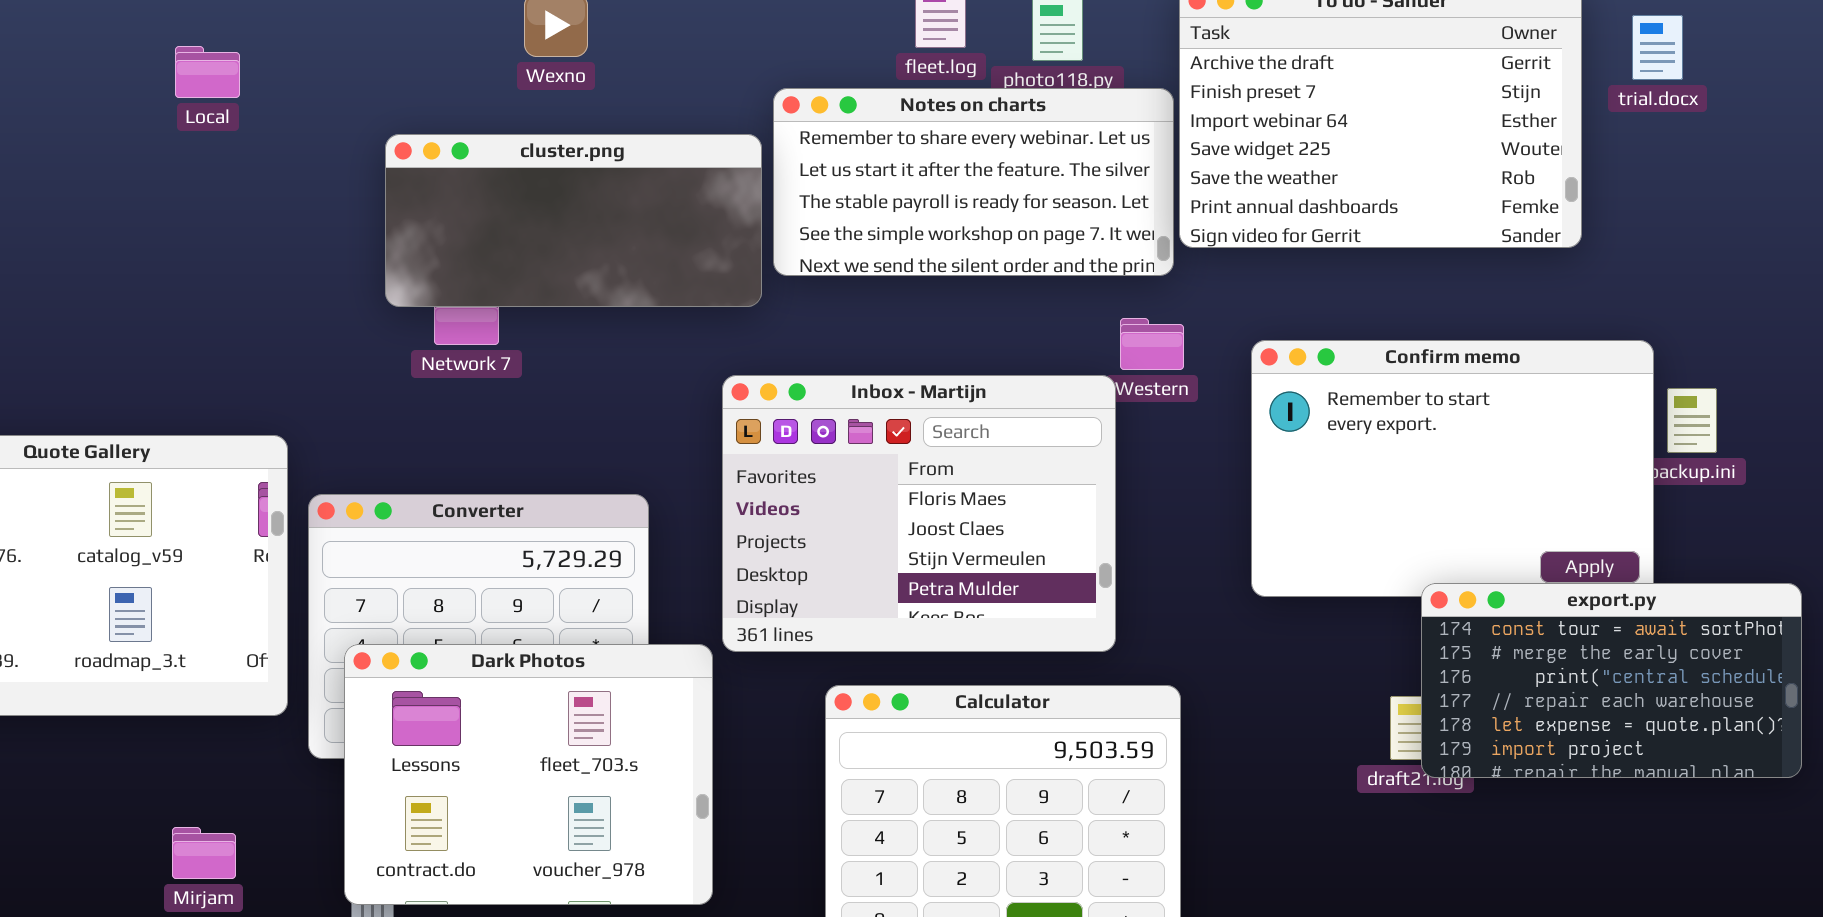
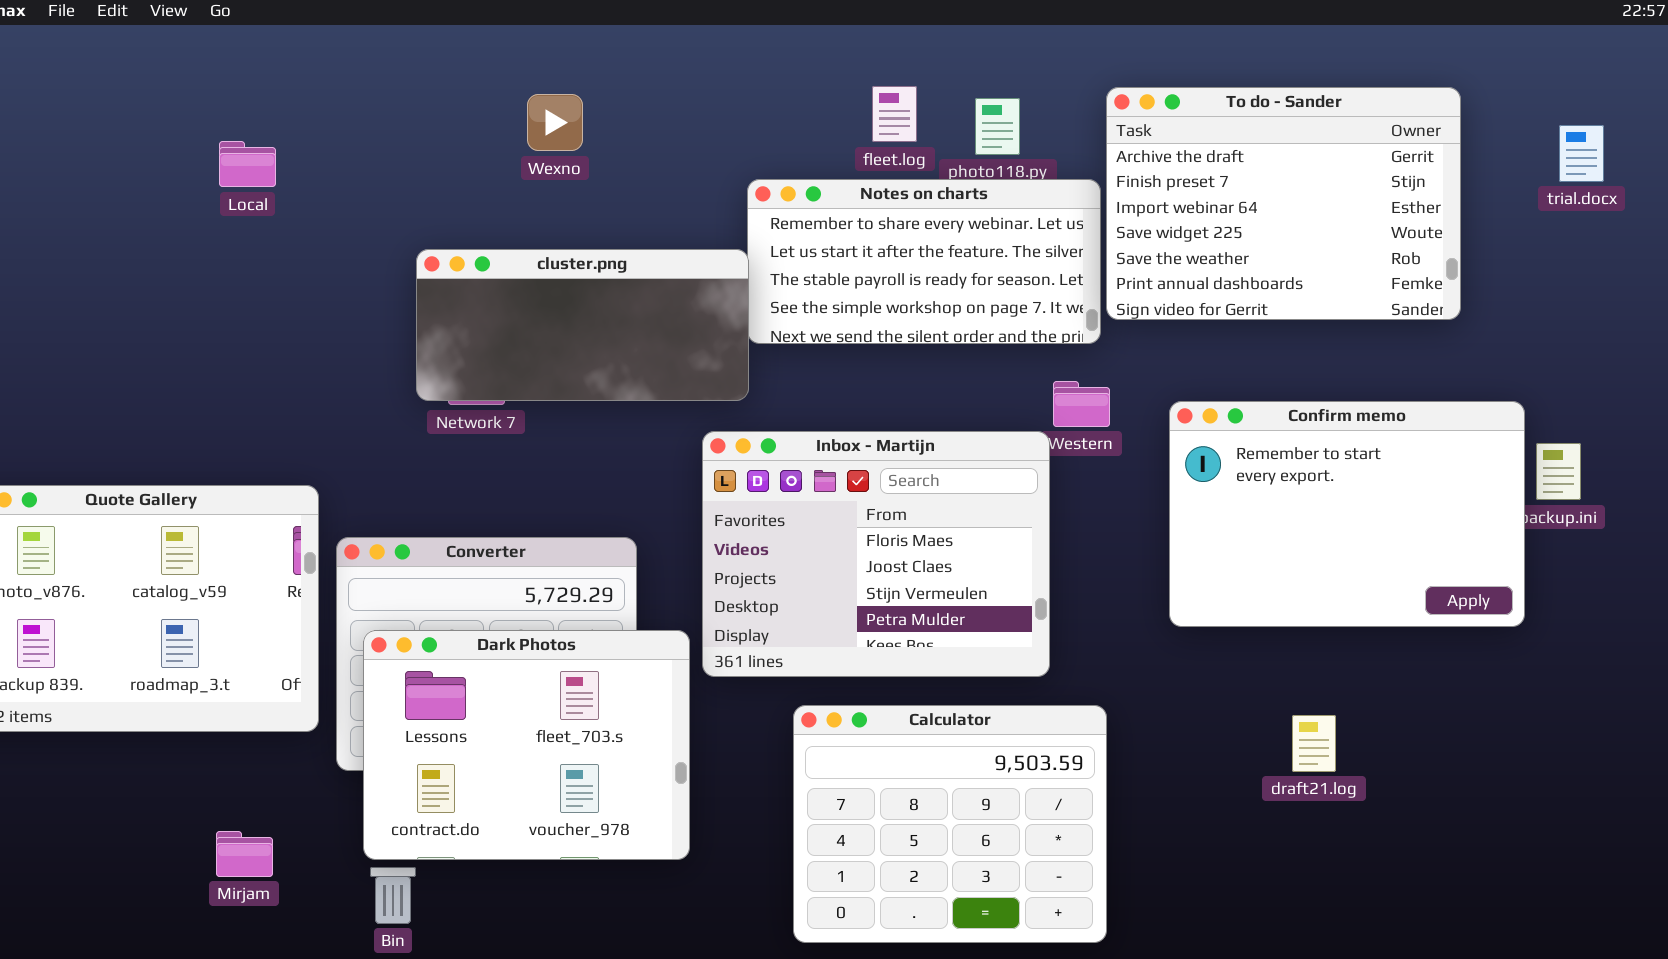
trial.docx: [1632,15,1683,80] -> [1559,125,1604,182], moved
cluster.png: [385,134,762,307] -> [416,249,749,401], moved
export.py: [1421,583,1802,778] -> none, closed
Dark Photos: [344,644,713,905] -> [363,630,690,860], moved

